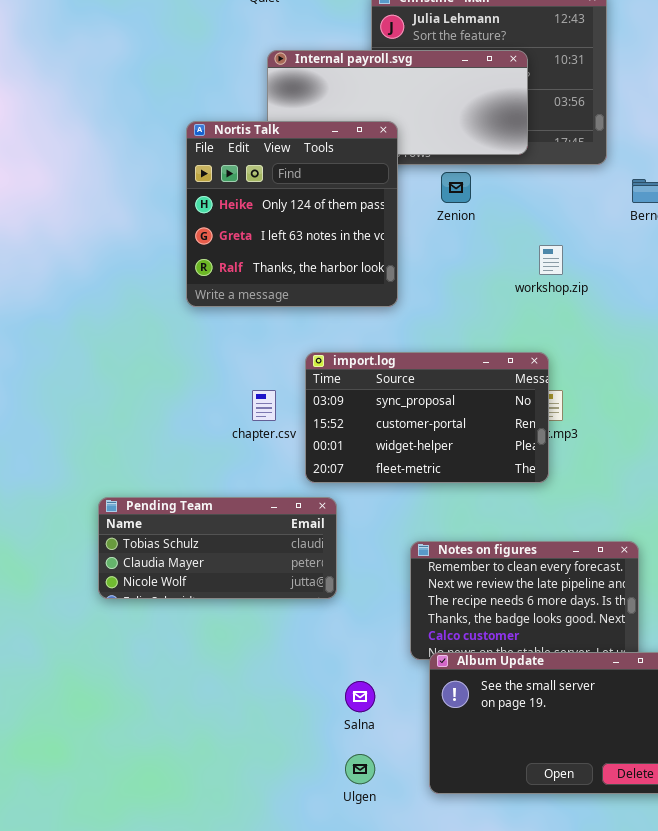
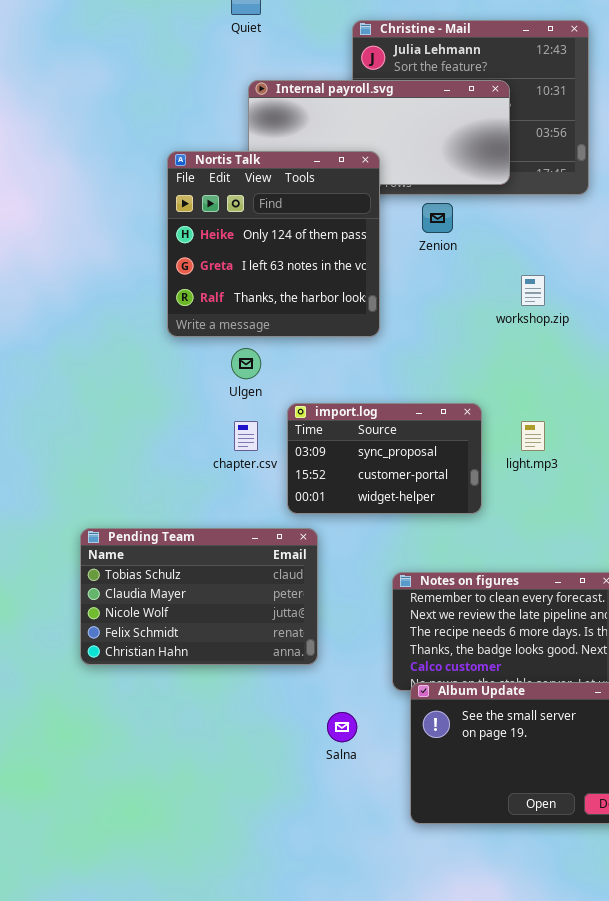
import.log: [305,352,549,483] -> [287,403,482,514], resized
Pending Team: [98,497,337,599] -> [80,528,318,665], resized
Ulgen: [345,754,375,784] -> [231,348,261,379], moved

